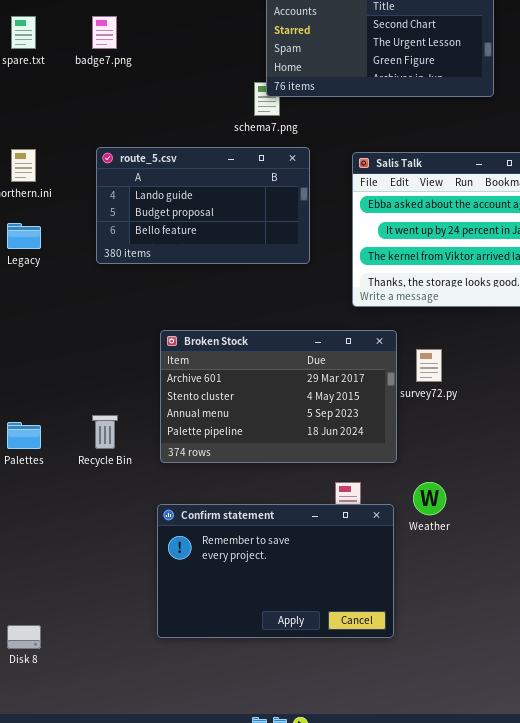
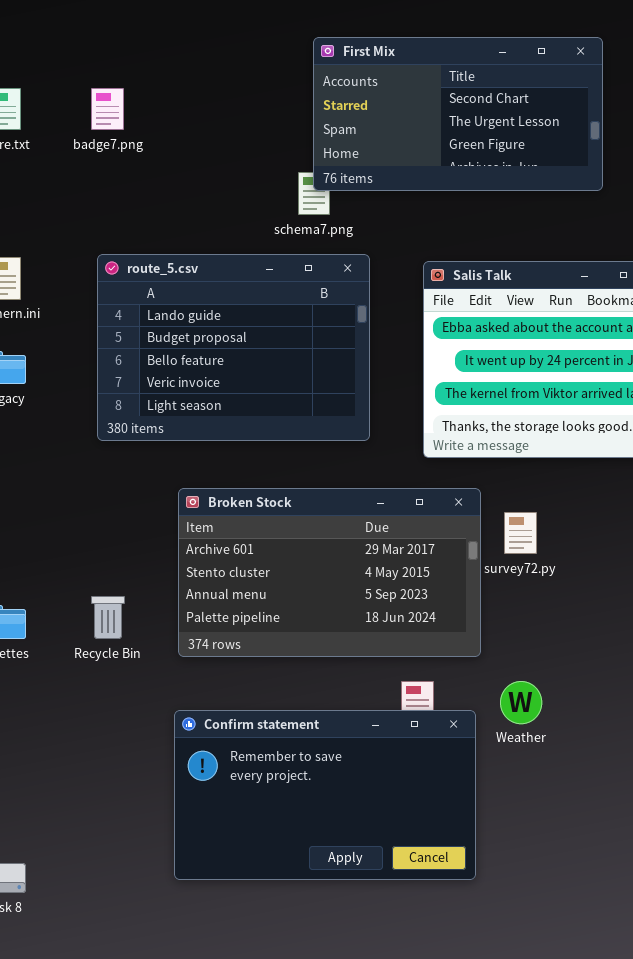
route_5.csv: [96,147,310,264] -> [97,254,370,441], resized

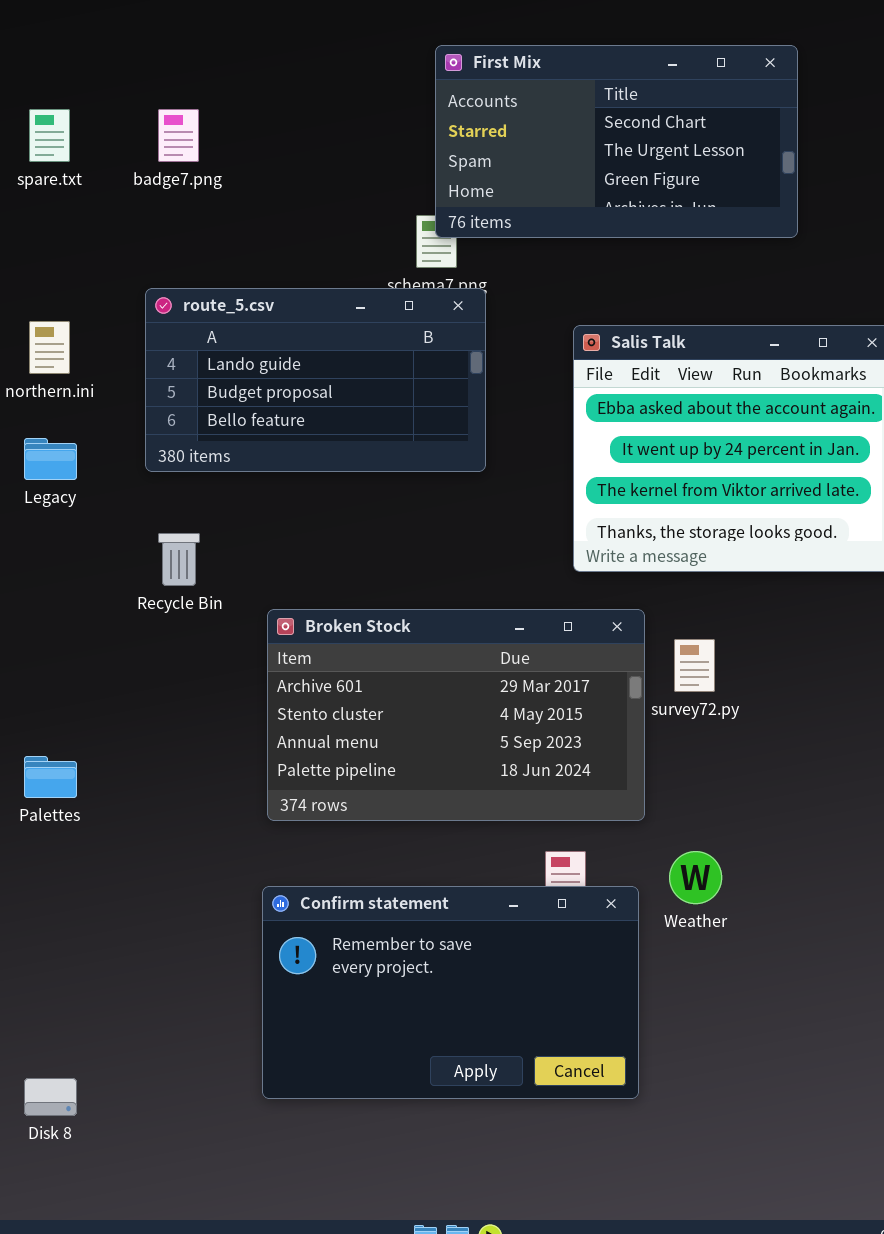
route_5.csv: [97,254,370,441] -> [145,288,486,472], moved, resized
Recycle Bin: [91,596,125,639] -> [158,533,200,586], moved

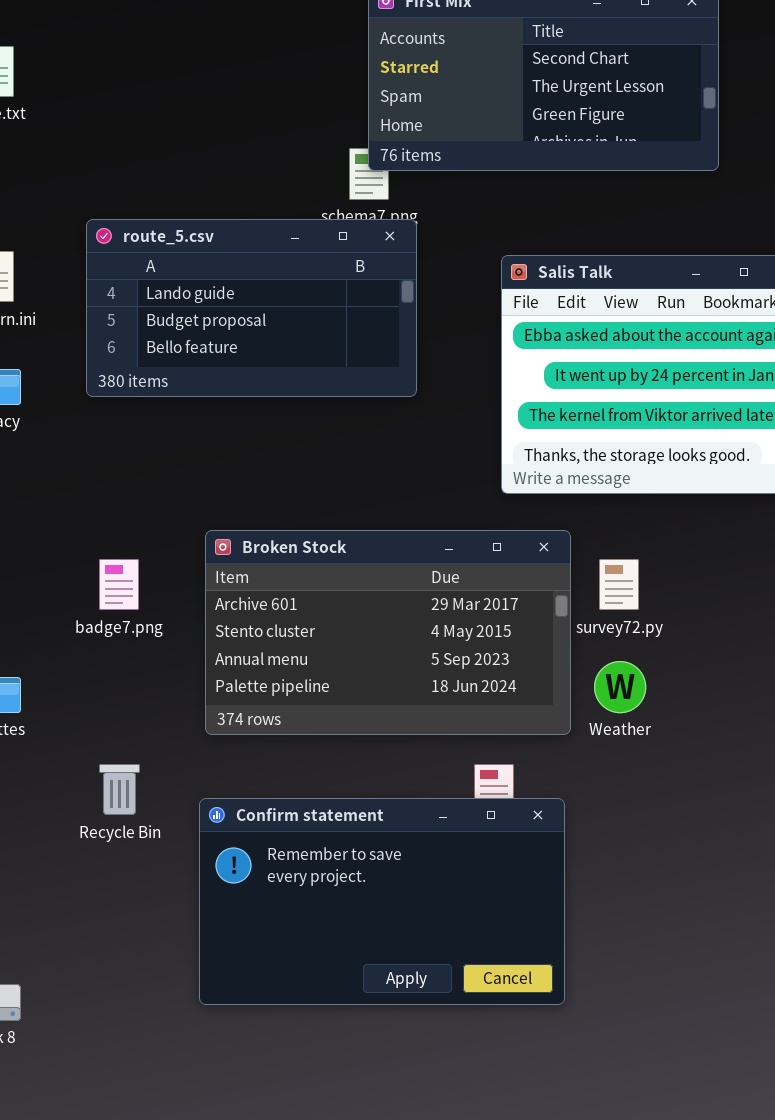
badge7.png: [158,109,199,162] -> [99,559,139,610], moved
Recycle Bin: [158,533,200,586] -> [99,764,140,815], moved
Weather: [669,851,722,904] -> [594,661,646,713], moved

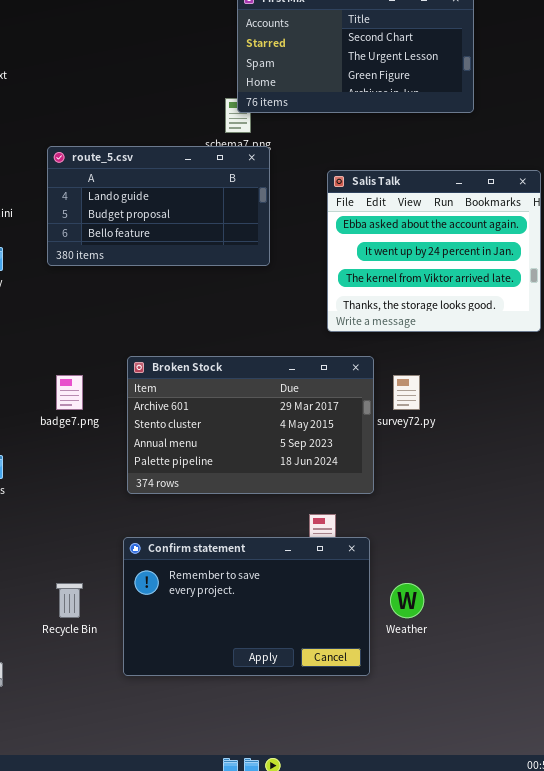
Weather: [594,661,646,713] -> [390,583,424,618], moved
Recycle Bin: [99,764,140,815] -> [56,583,83,618], moved

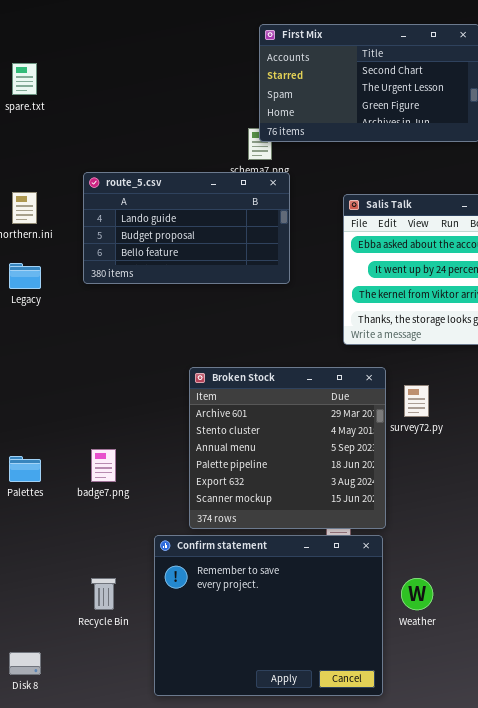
Broken Stock: [127,356,374,494] -> [189,367,386,529], resized
badge7.png: [56,375,83,410] -> [91,449,116,482], moved
Confirm statement: [123,537,370,676] -> [154,535,383,696], resized

